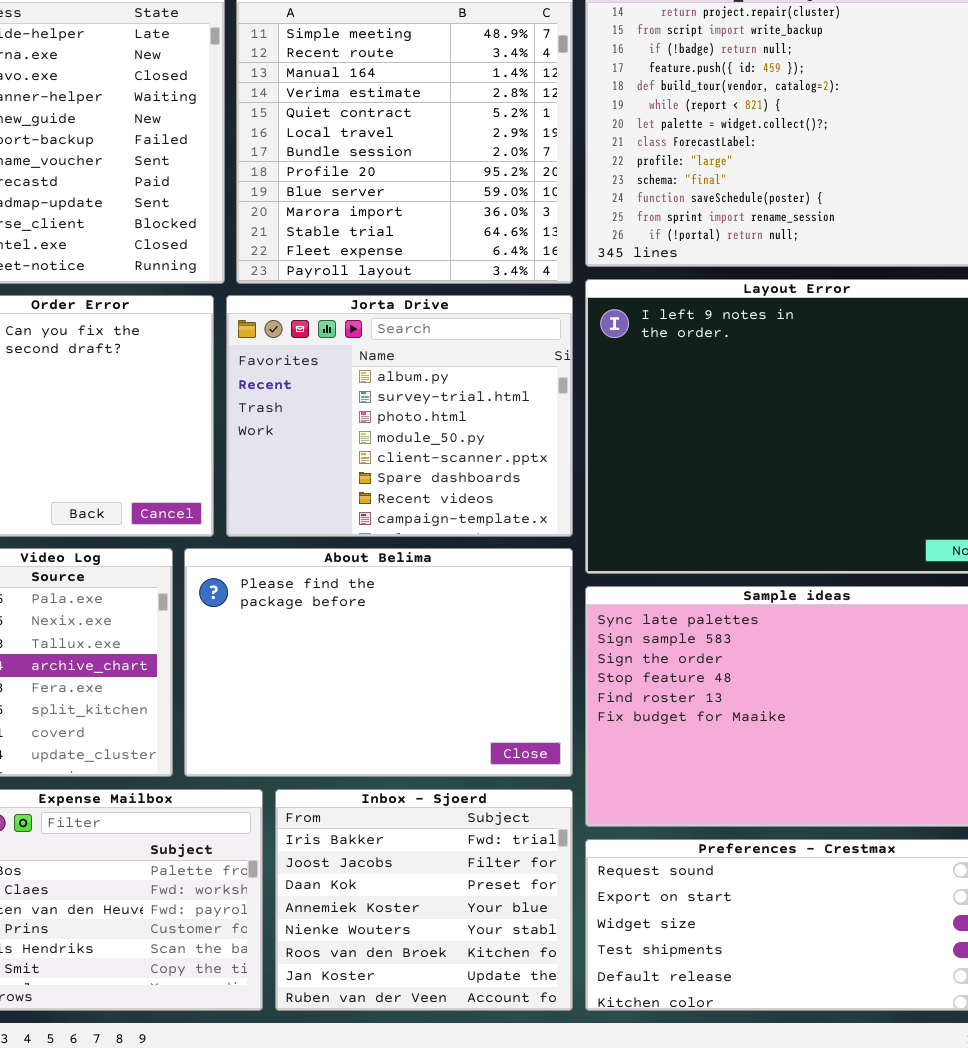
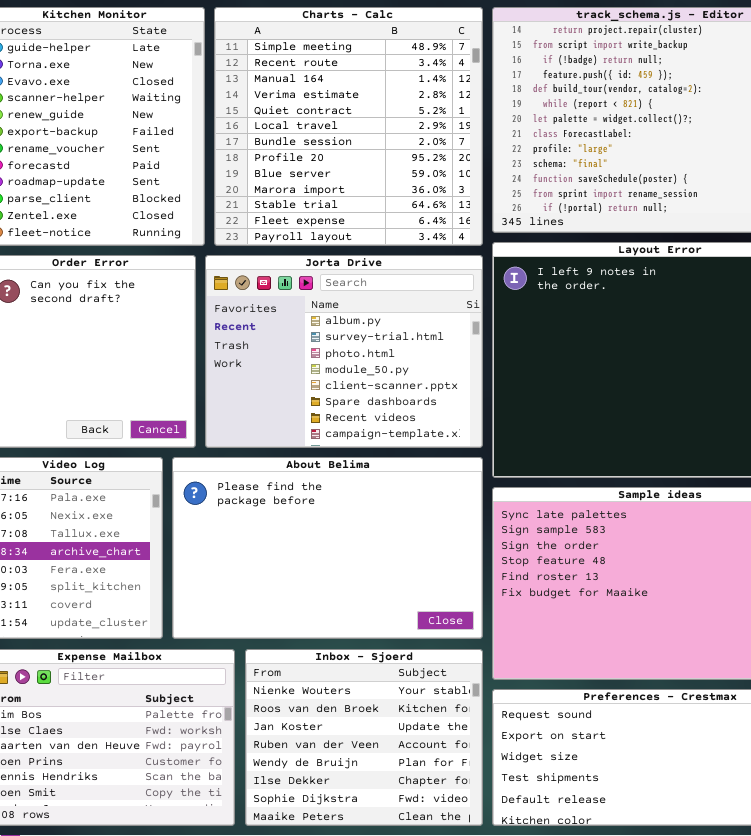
Inbox - Sjoerd: [275,789,573,1011] -> [245,649,483,826], scrolled down 4 rows

